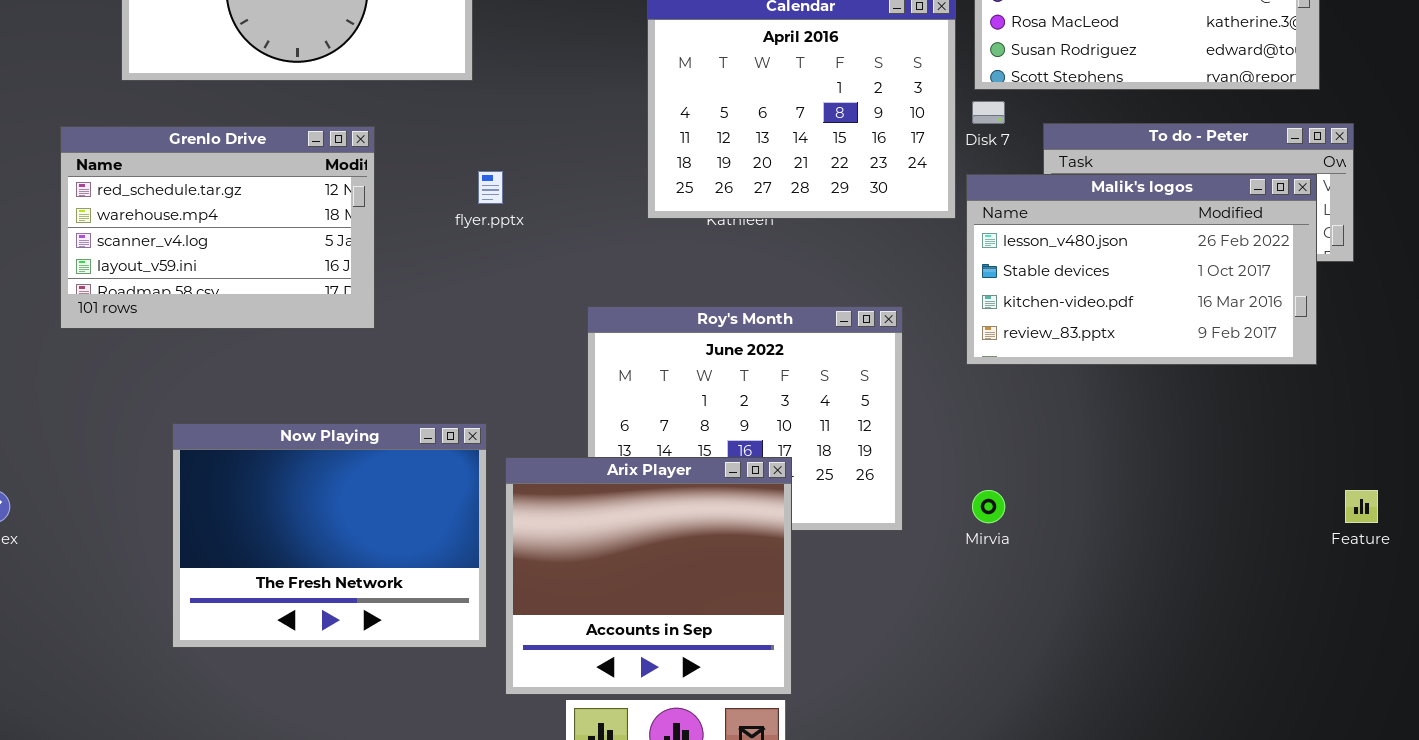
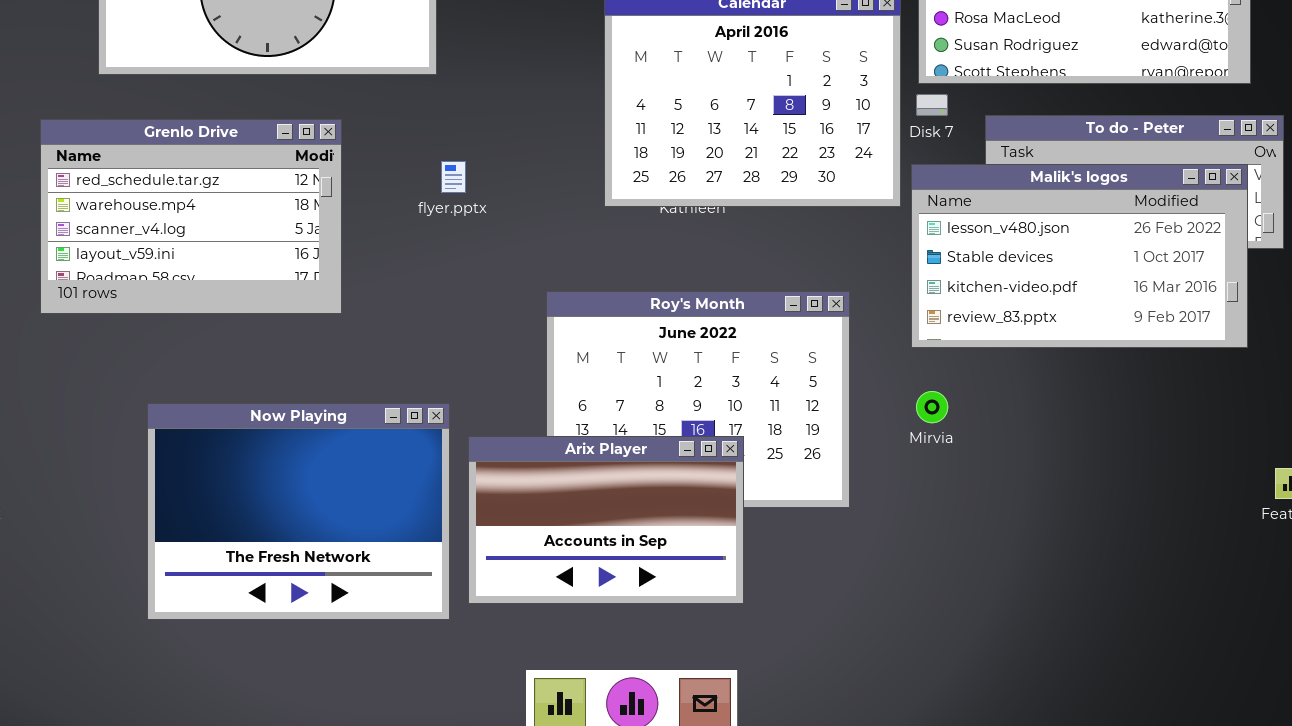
Arix Player: [505,457,792,695] -> [468,436,744,604], resized
Mirvia: [972,490,1005,523] -> [916,391,948,423], moved

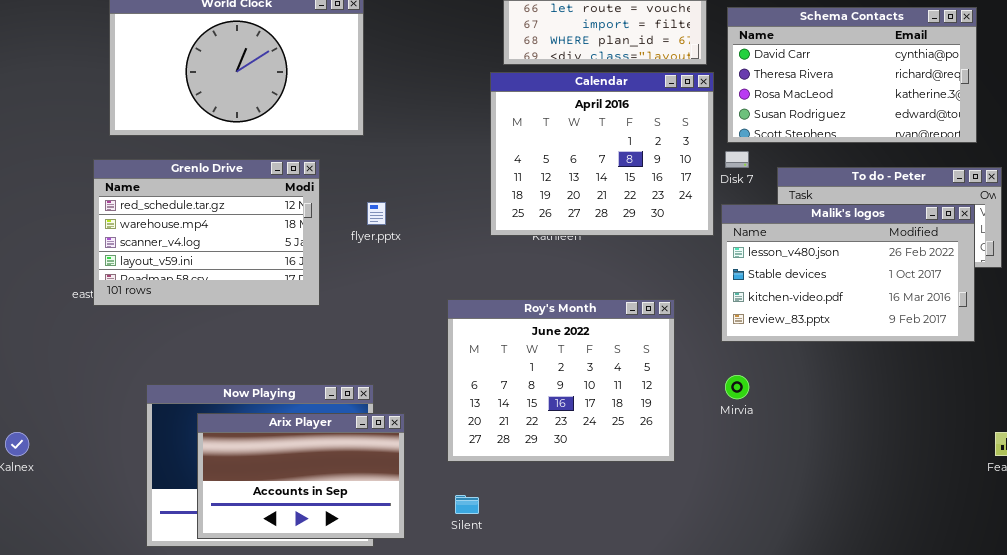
Grenlo Drive: [40,119,342,314] -> [93,159,320,306], moved
Arix Player: [468,436,744,604] -> [197,413,405,539], moved

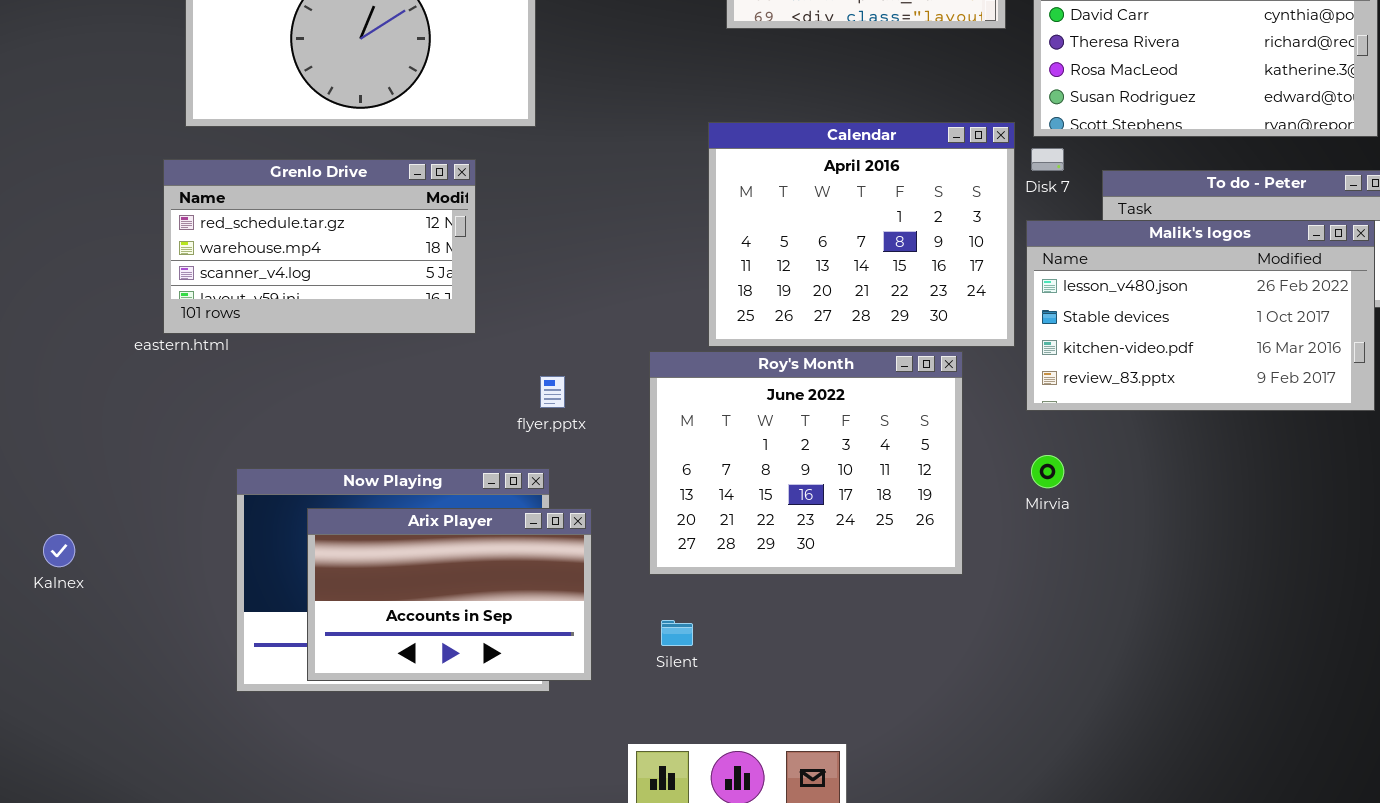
Calendar: [490,72,714,236] -> [708,122,1015,347], moved
Grenlo Drive: [93,159,320,306] -> [163,159,476,334], resized
flyer.pptx: [367,202,386,225] -> [540,376,565,408], moved

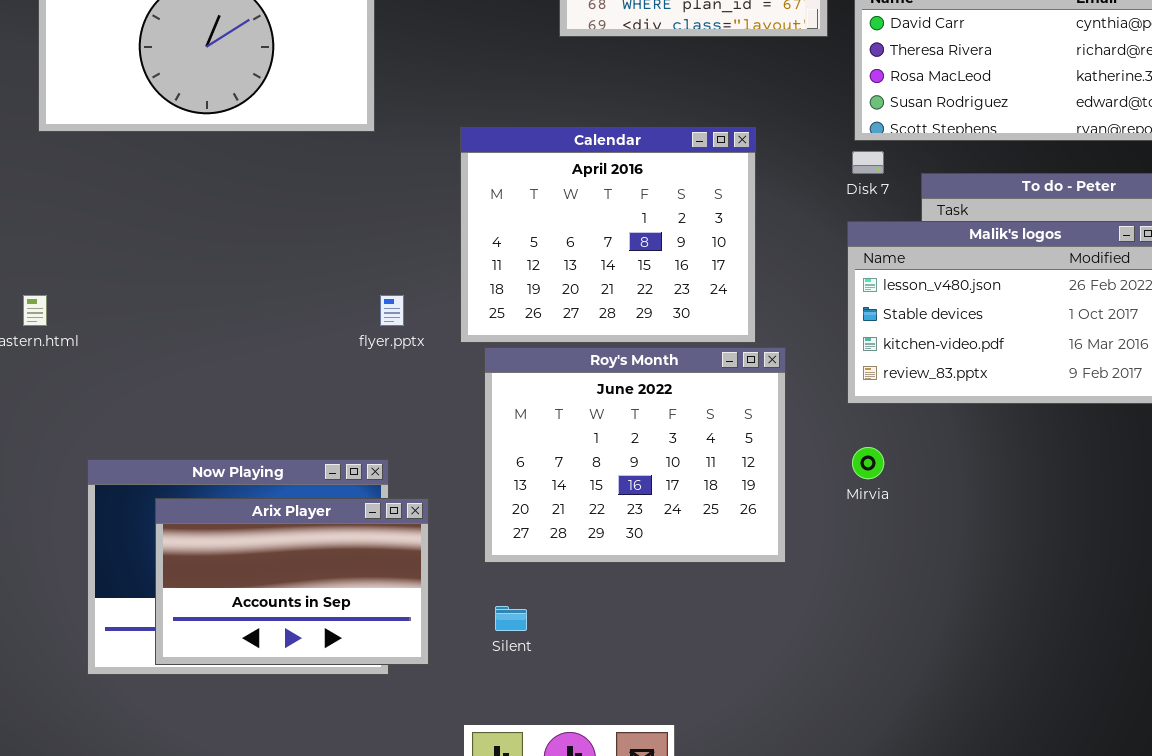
Calendar: [708,122,1015,347] -> [460,127,756,343], moved
Grenlo Drive: [163,159,476,334] -> none, closed
flyer.pptx: [540,376,565,408] -> [380,295,404,326], moved

